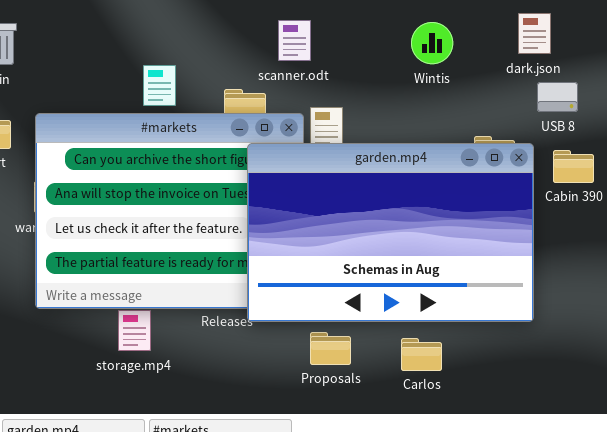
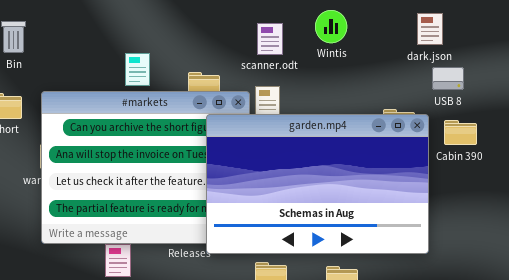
scanner.odt: [278,20,311,61] -> [257,23,283,55], moved
Wintis: [411,22,453,64] -> [315,10,347,43], moved

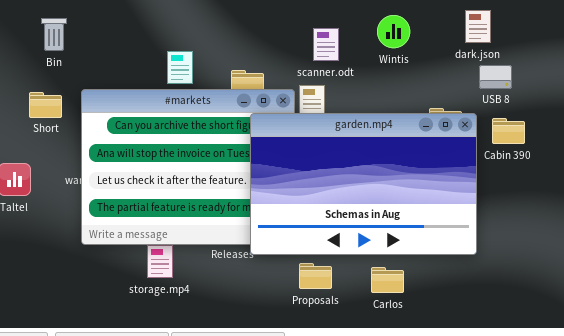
Wintis: [315,10,347,43] -> [377,15,410,48], moved
scanner.odt: [257,23,283,55] -> [313,28,339,61], moved

